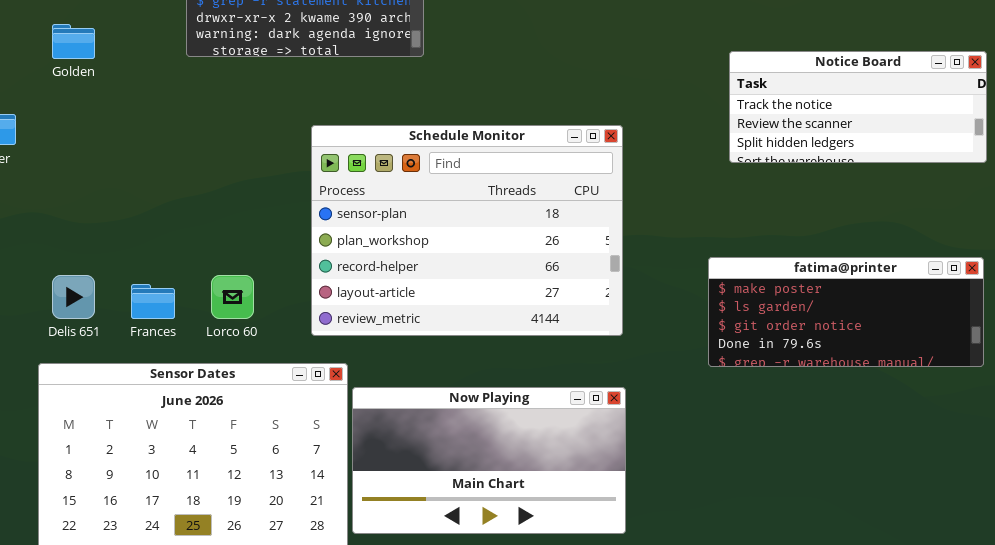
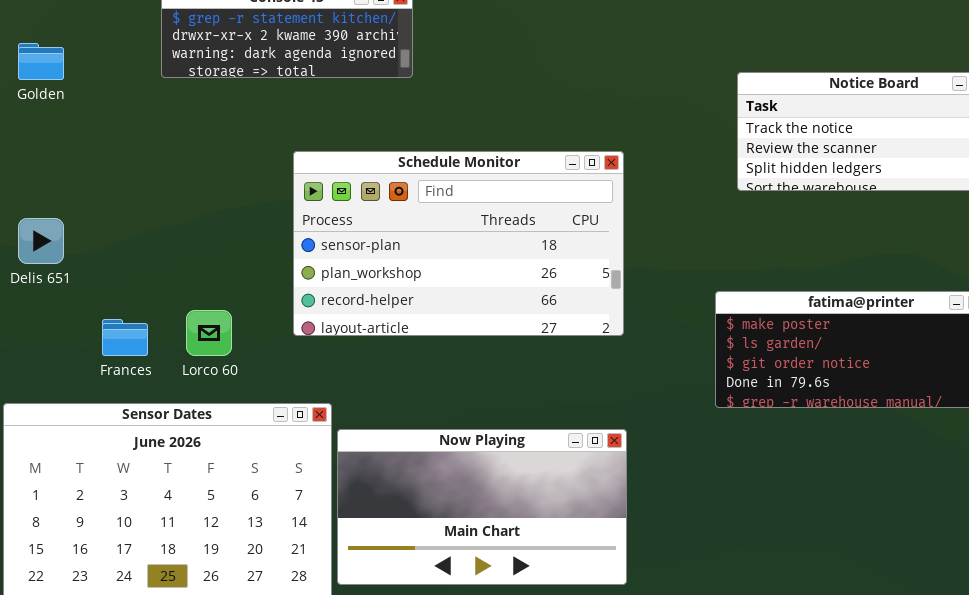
Schedule Monitor: [311,125,623,336] -> [293,151,624,336], resized
Delis 651: [52,275,95,319] -> [18,218,64,264], moved

